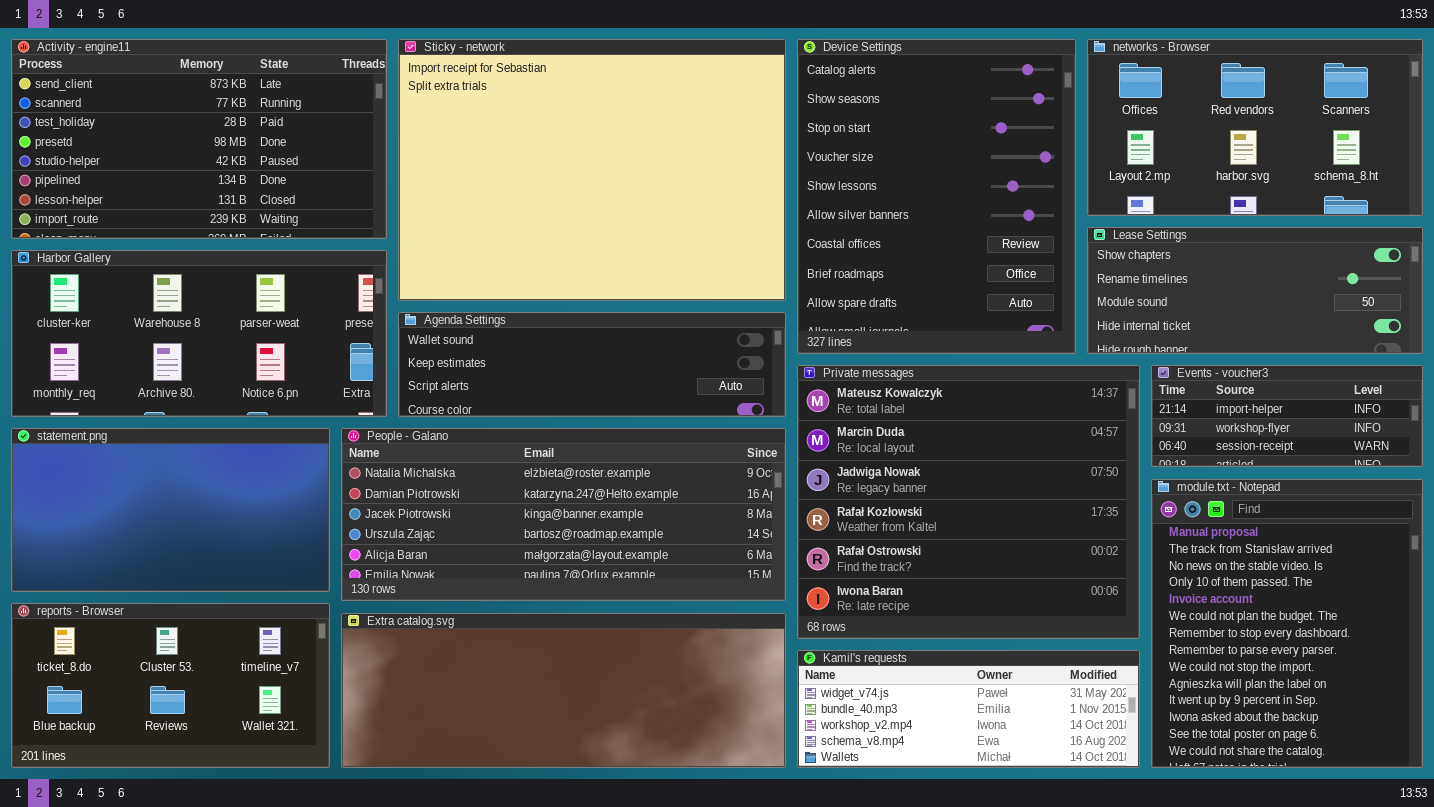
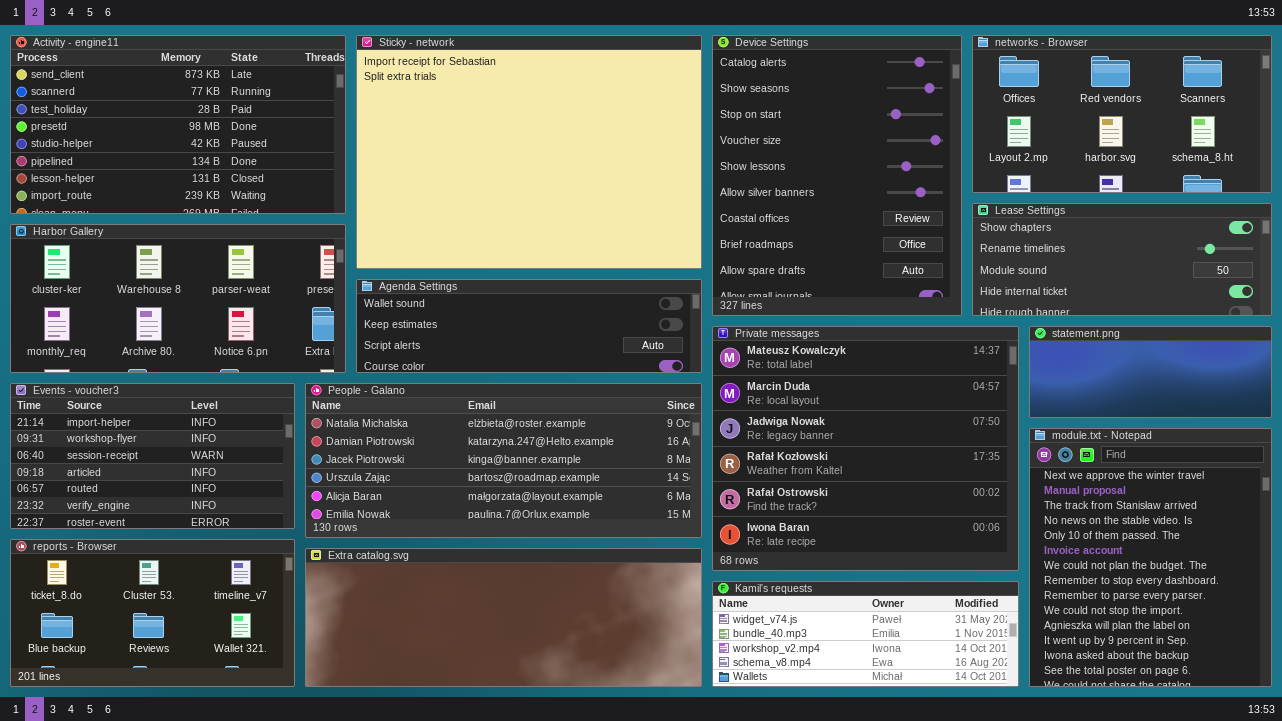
Events - voucher3: [1151,365,1423,467] -> [10,383,295,529], moved, resized
statement.png: [11,428,330,592] -> [1029,326,1272,418], moved, resized
module.txt - Notepad: [1151,479,1423,768] -> [1029,428,1272,687], scrolled up 1 row

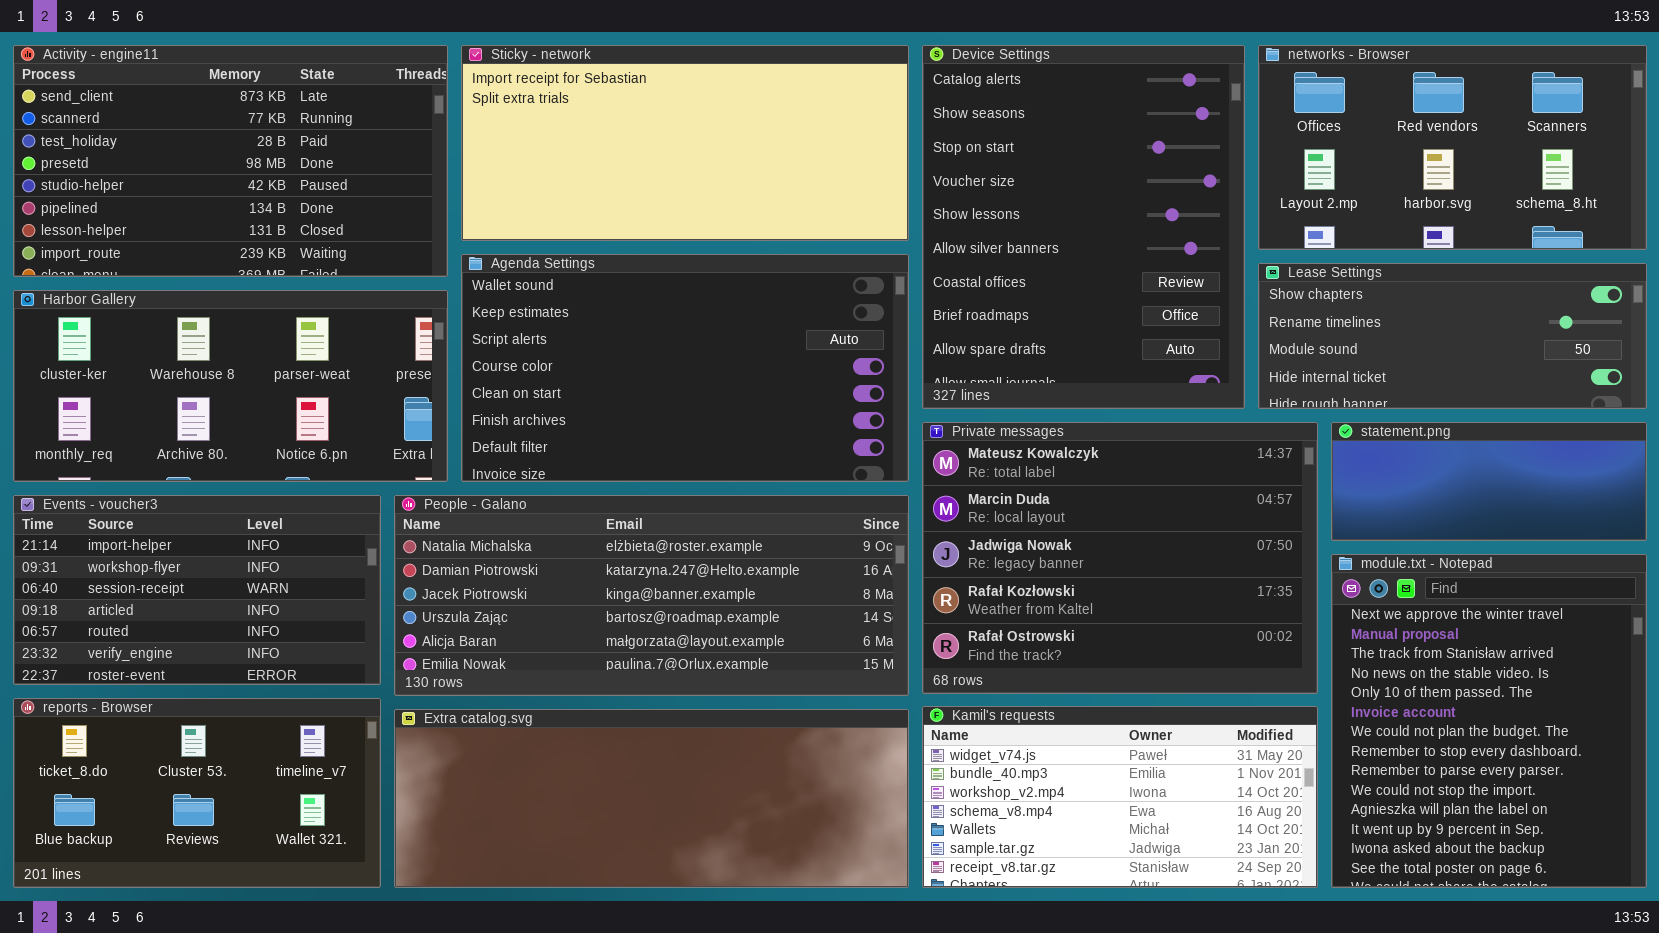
Sticky - network: [356,35,702,269] -> [461,45,909,241], resized
Agenda Settings: [356,279,702,373] -> [461,254,909,482], resized
Private messages: [712,326,1019,571] -> [922,422,1318,694], resized
Kamil's requests: [712,581,1019,687] -> [922,706,1318,888], resized

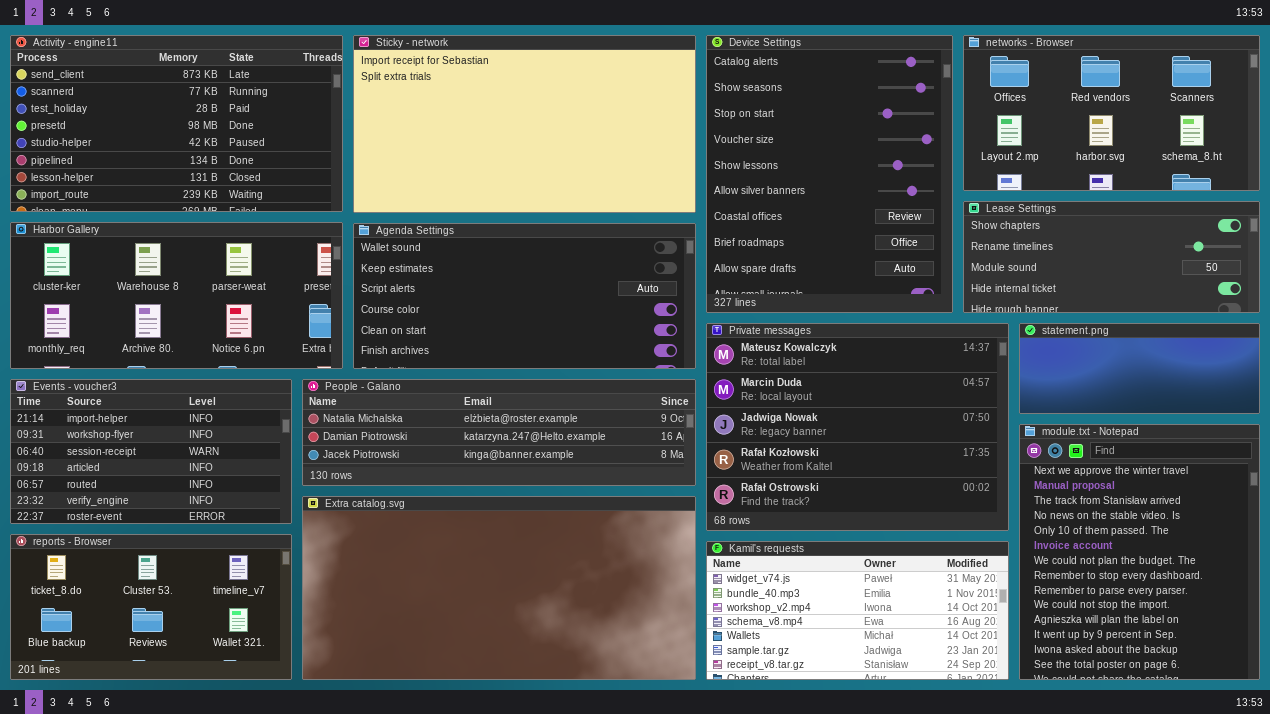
Sticky - network: [461,45,909,241] -> [353,35,696,213], resized
Agenda Settings: [461,254,909,482] -> [353,223,696,369], resized
People - Galano: [394,495,909,696] -> [302,379,696,486], resized
Extra catalog.svg: [394,709,909,888] -> [302,496,696,680], resized

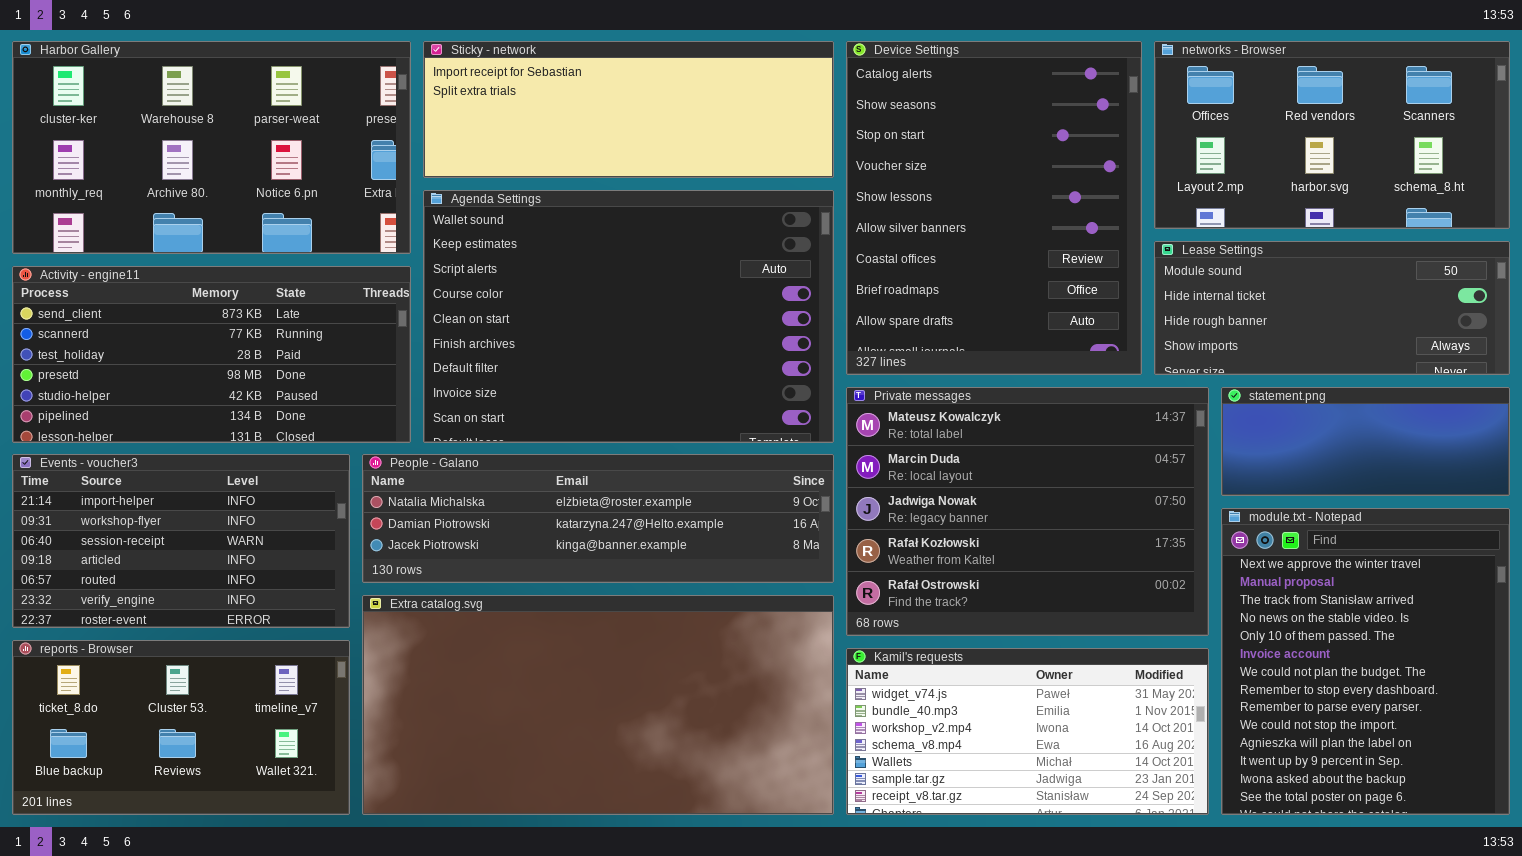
Activity - engine11: [10,35,343,212] -> [12,266,411,443], moved, resized
Sticky - network: [353,35,696,213] -> [423,41,834,178], resized
Lease Settings: [963,201,1260,313] -> [1154,241,1510,375], scrolled down 2 rows
Harbor Gallery: [10,222,343,369] -> [12,41,411,254], moved, resized
Agenda Settings: [353,223,696,369] -> [423,190,834,443], resized

